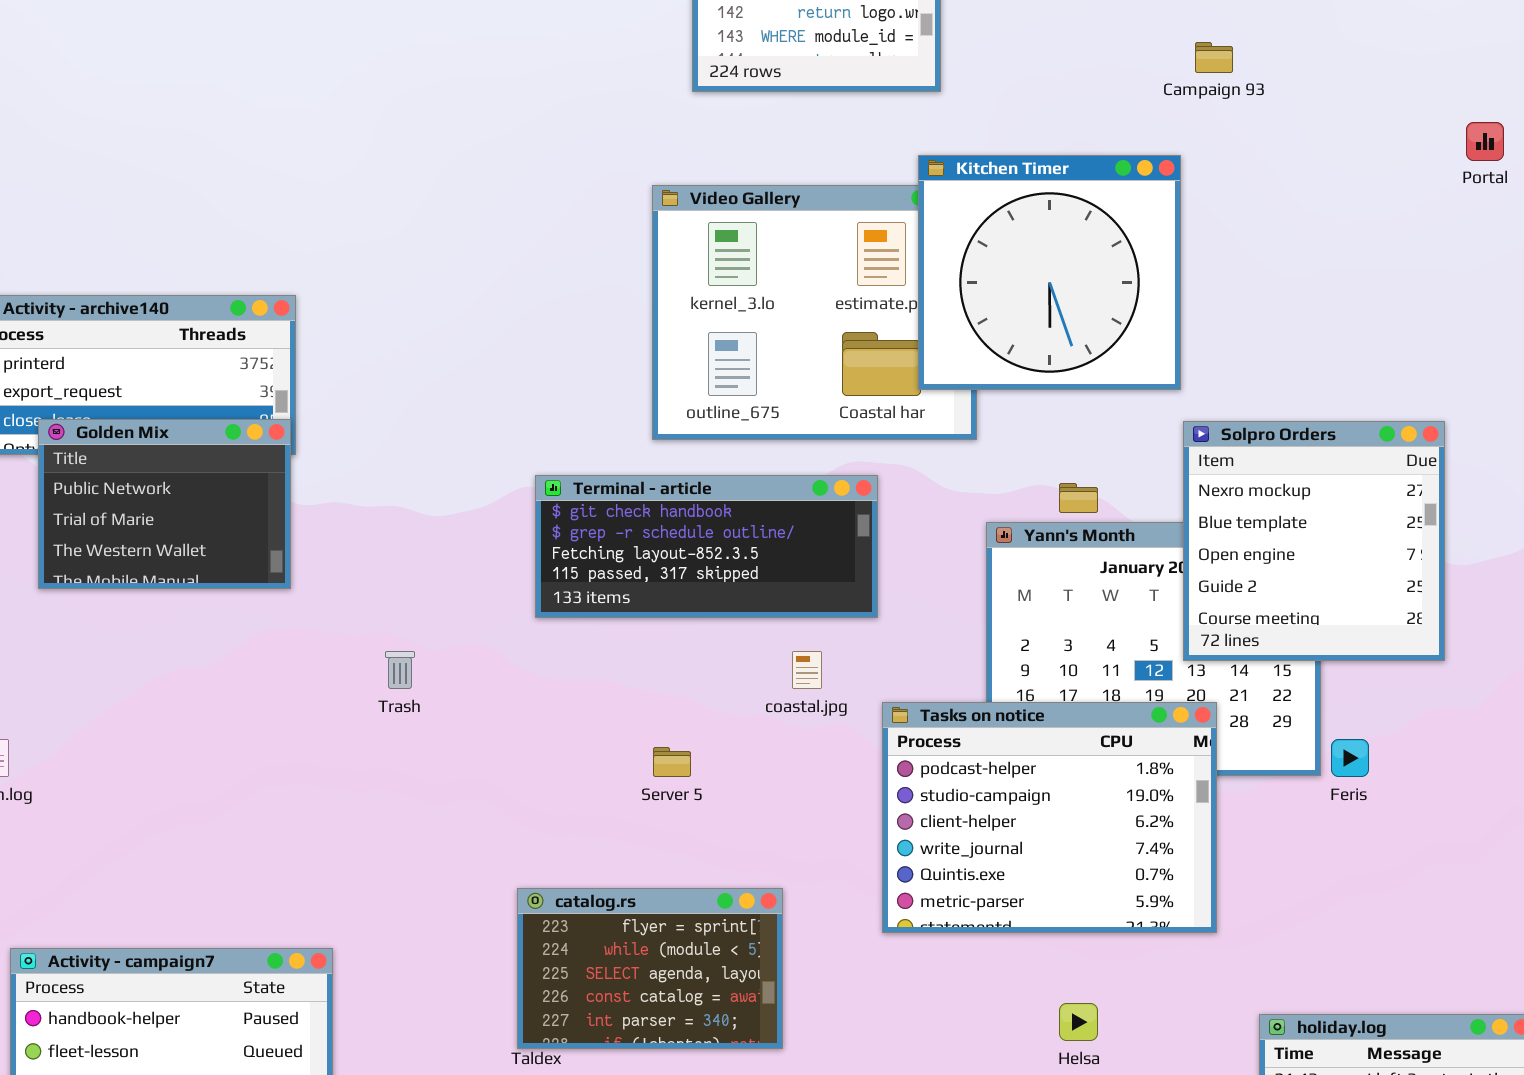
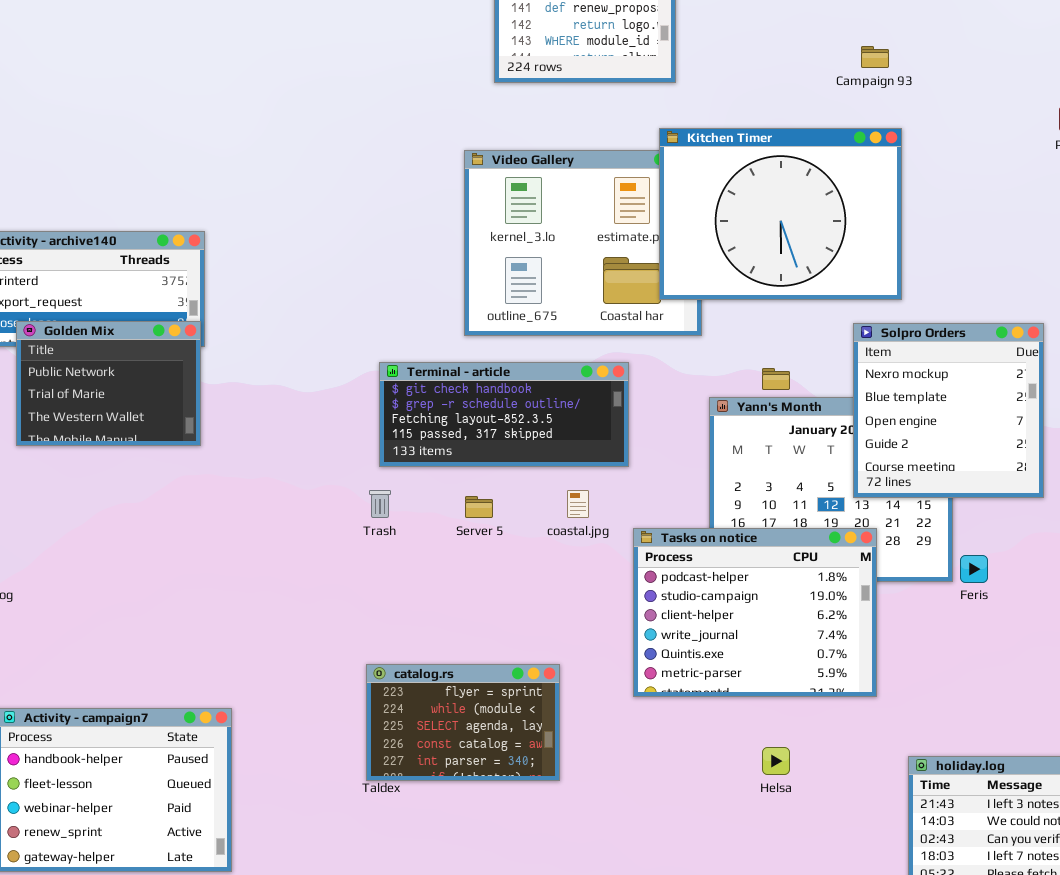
Kitchen Timer: [918,155,1181,390] -> [659,128,902,300], resized
Trash: [385,651,415,689] -> [369,490,391,518], moved
Server 5: [653,747,691,777] -> [465,496,493,518], moved

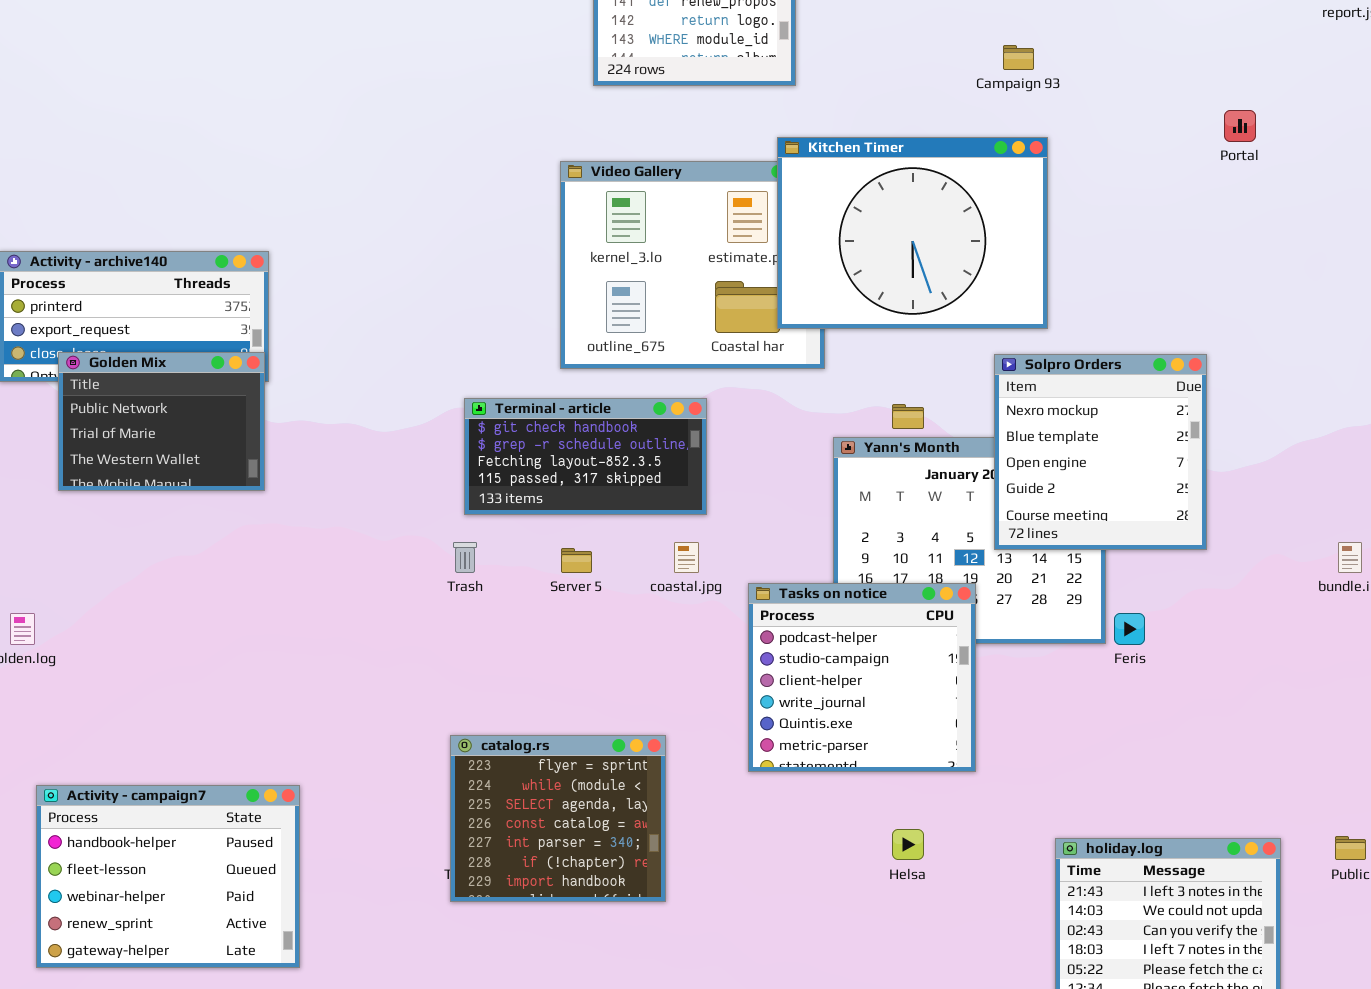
Terminal - article: [379,362,629,467] -> [464,398,707,515], resized
Tasks on notice: [633,528,877,697] -> [748,583,976,772], resized
catalog.rs: [366,664,560,781] -> [450,735,666,902], resized

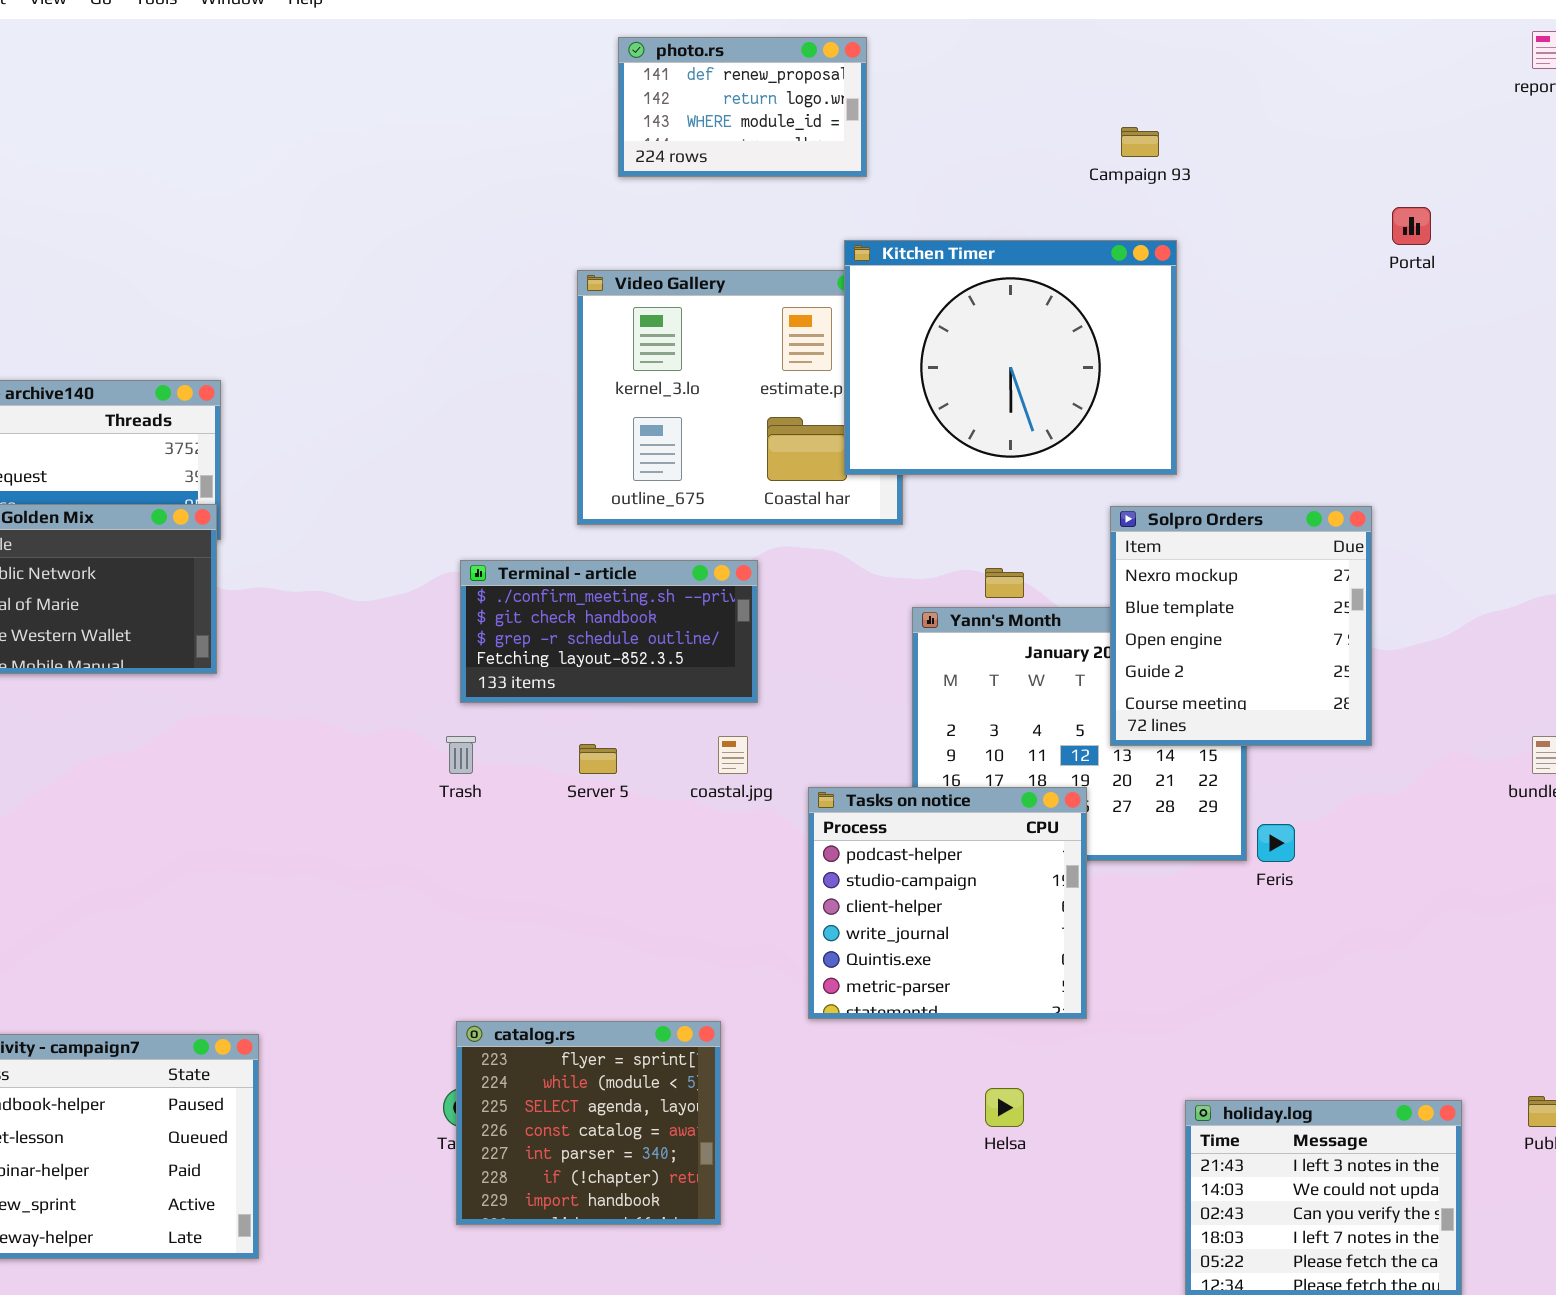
Terminal - article: [464,398,707,515] -> [460,560,758,703], scrolled up 1 row
catalog.rs: [450,735,666,902] -> [456,1021,721,1225], moved

